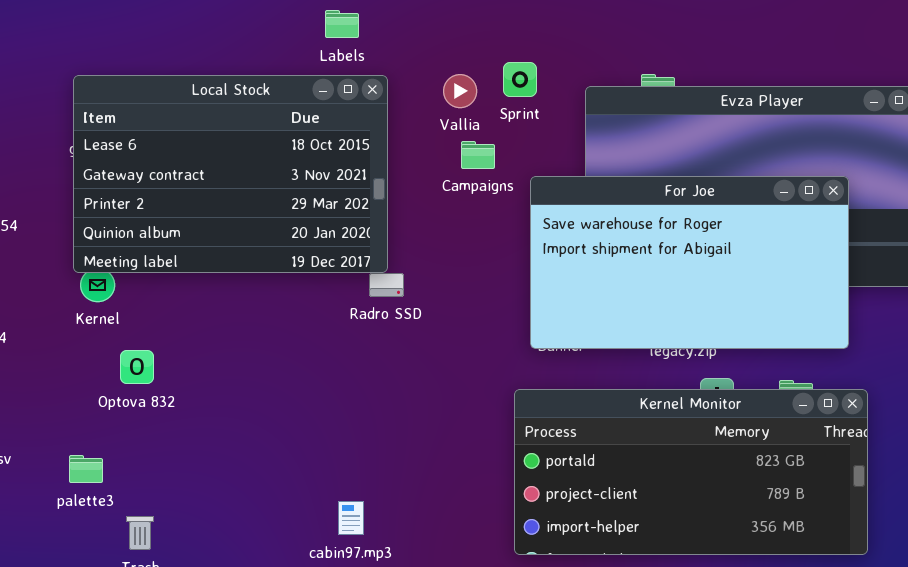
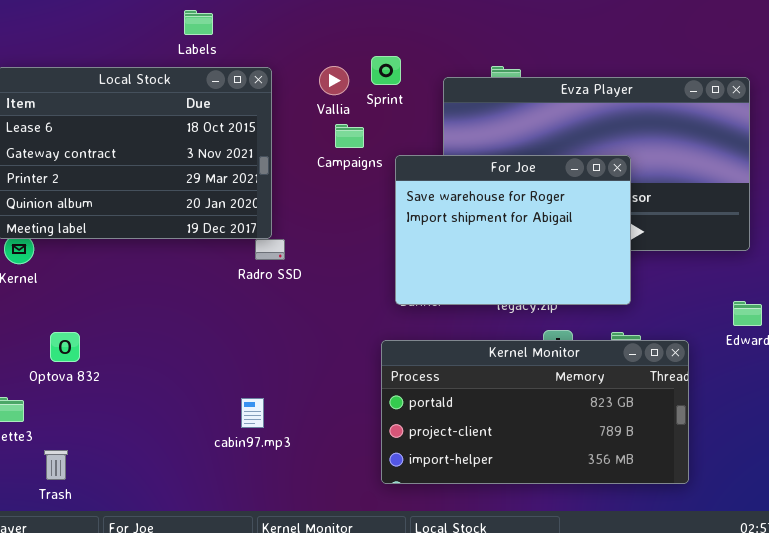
Labels: [325,10,359,38] -> [184,10,213,35], moved
For Joe: [530,176,849,349] -> [395,155,631,305], resized
Optova 832: [120,350,154,384] -> [50,332,80,362], moved
cabin97.mp3: [338,501,364,535] -> [241,398,264,428], moved

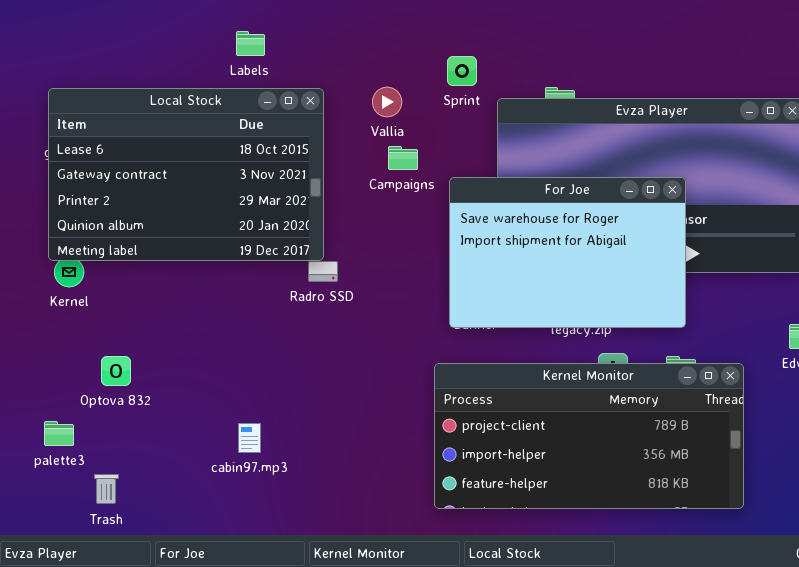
Sprint: [371,56,401,85] -> [447,56,477,86], moved
Kernel Monitor: [381,340,689,484] -> [434,363,744,509], scrolled down 1 row
cabin97.mp3: [241,398,264,428] -> [238,423,261,453], moved

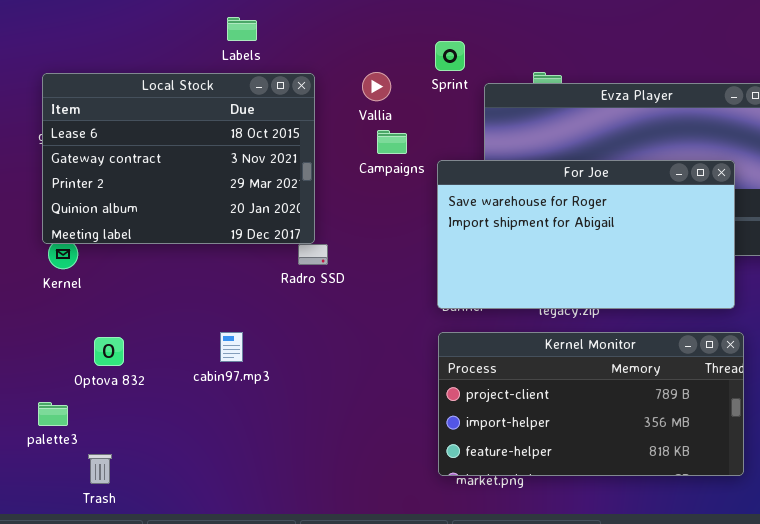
For Joe: [449,177,686,328] -> [437,160,735,309], resized
Kernel Monitor: [434,363,744,509] -> [438,332,744,476], moved
cabin97.mp3: [238,423,261,453] -> [220,332,243,362], moved

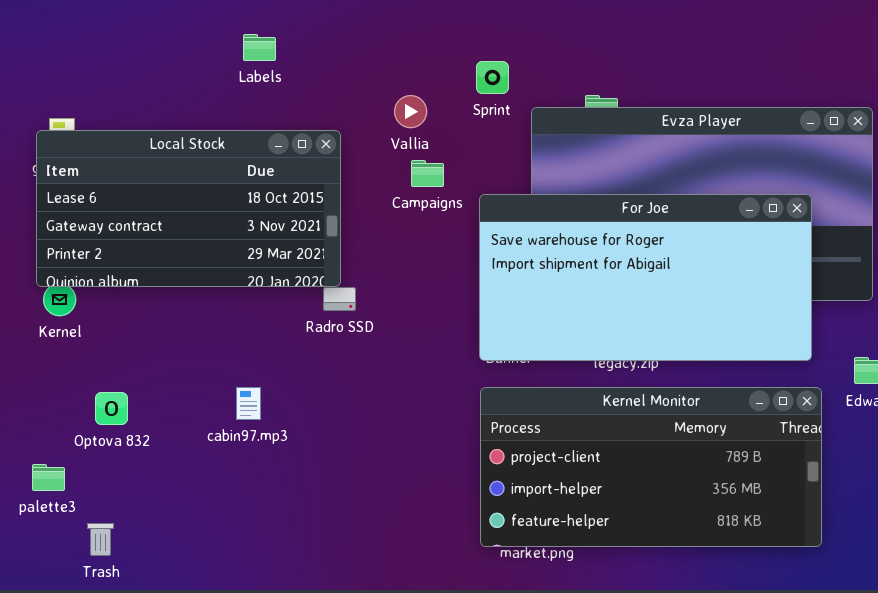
Local Stock: [42,73,315,244] -> [36,130,341,287], resized

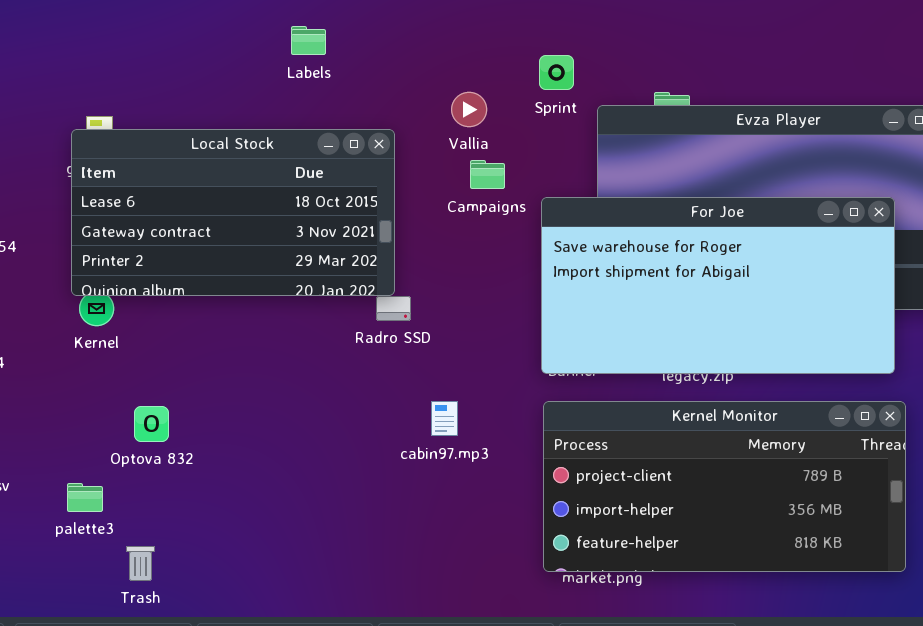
cabin97.mp3: [236,387,261,420] -> [431,401,458,436], moved

